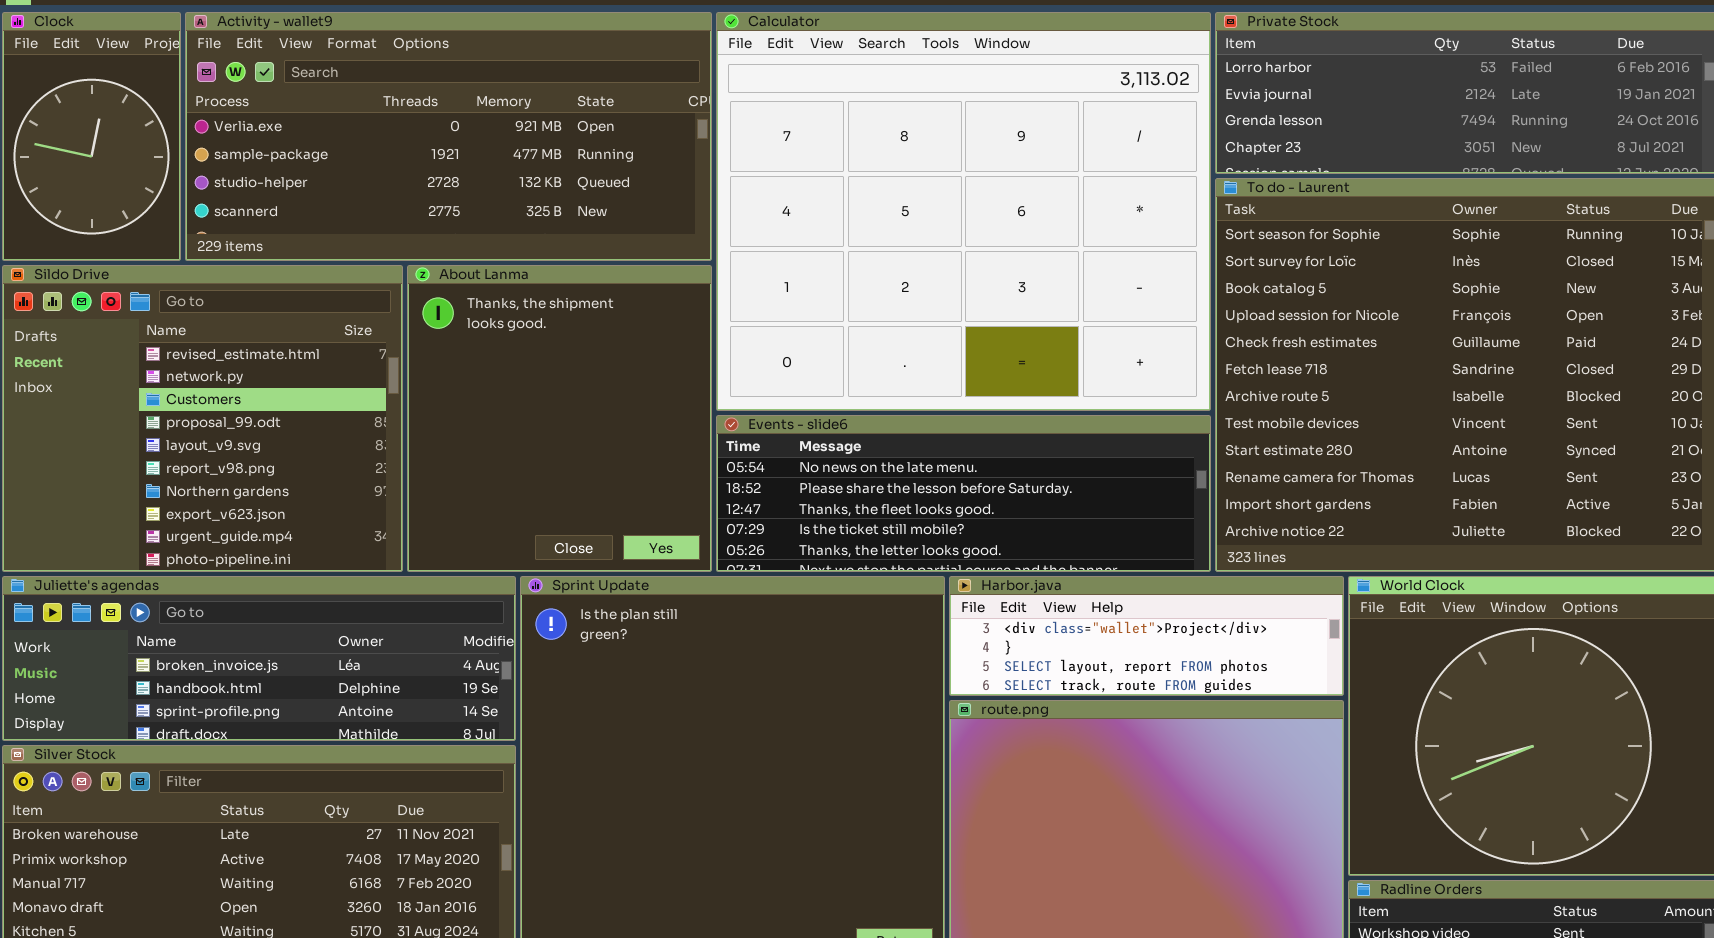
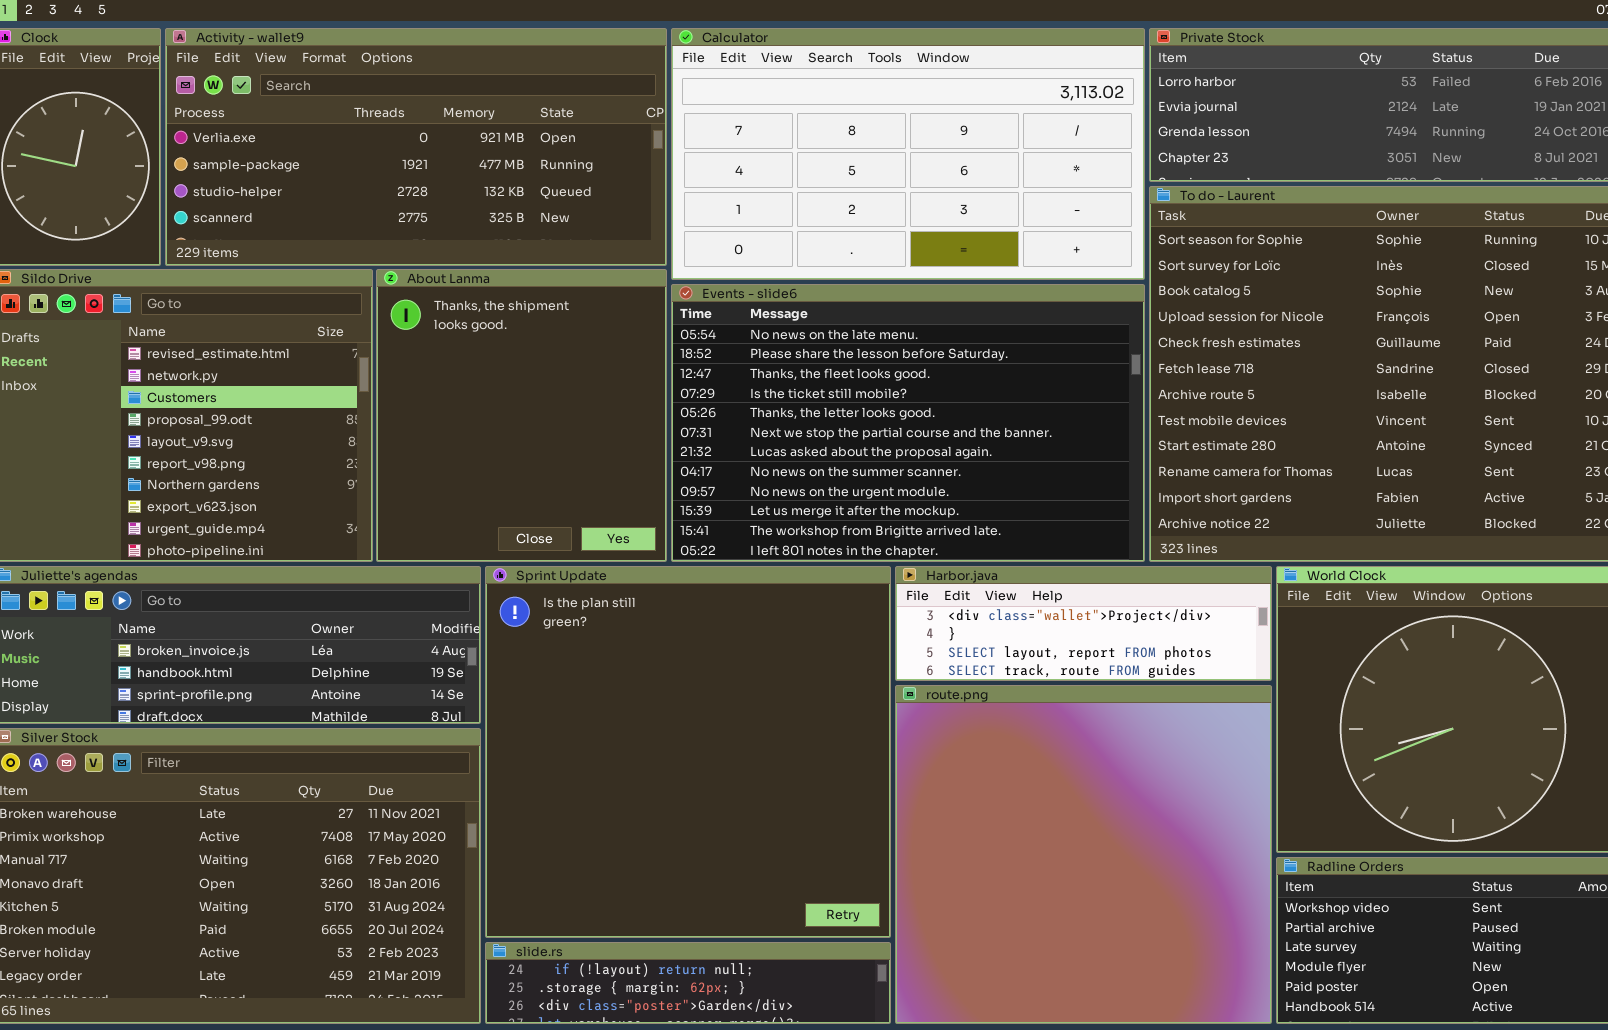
Calculator: [716,12,1211,411] -> [671,28,1145,280], resized
Events - slide6: [716,415,1211,572] -> [671,284,1145,562], resized

